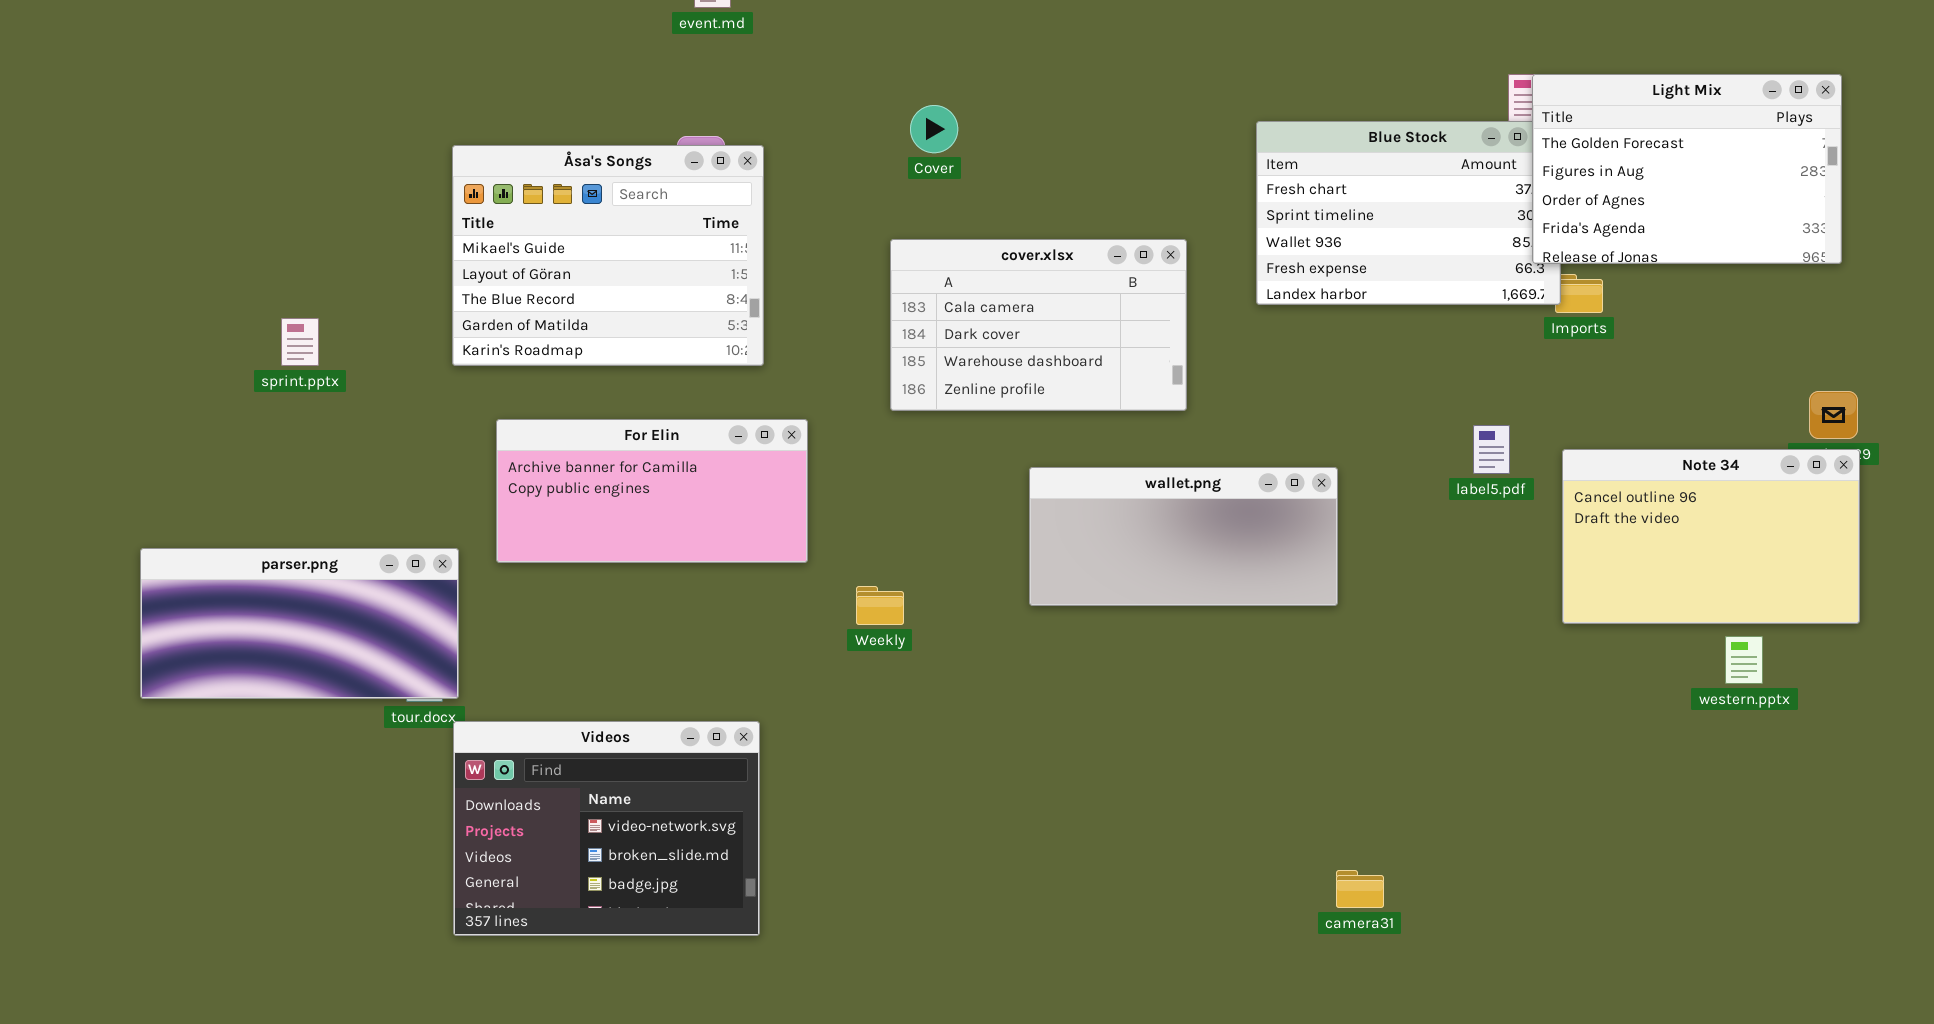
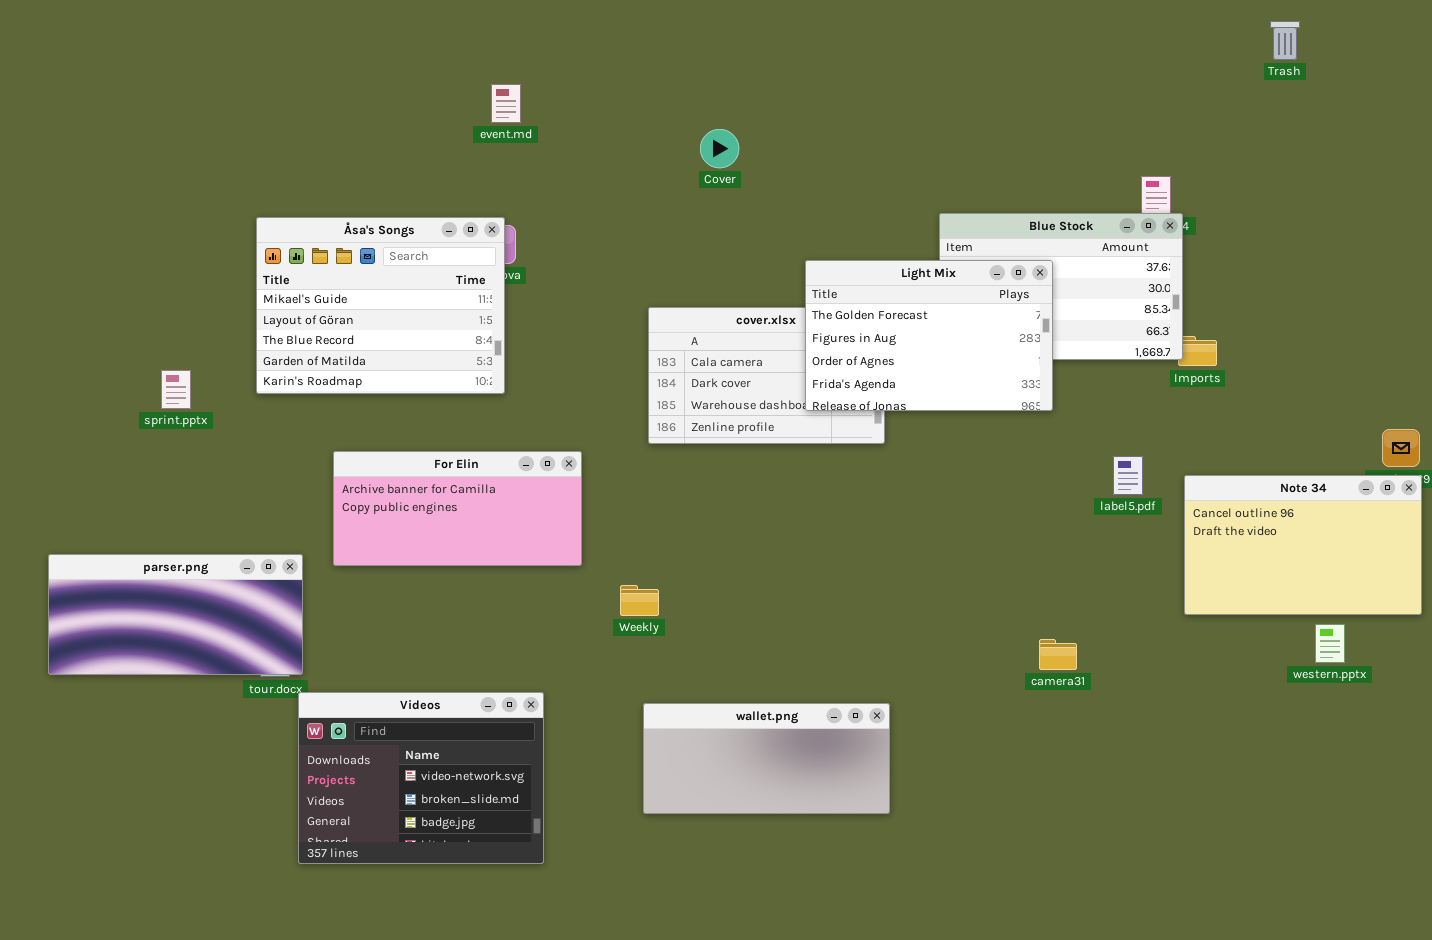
Light Mix: [1532,74,1842,264] -> [805,260,1053,411], moved
Cover: [910,105,958,153] -> [700,129,739,168], moved
Åsa's Songs: [452,145,764,366] -> [256,217,505,394], moved
wallet.png: [1029,467,1338,606] -> [643,703,890,814], moved
camera31: [1336,870,1384,908] -> [1039,639,1077,670], moved

